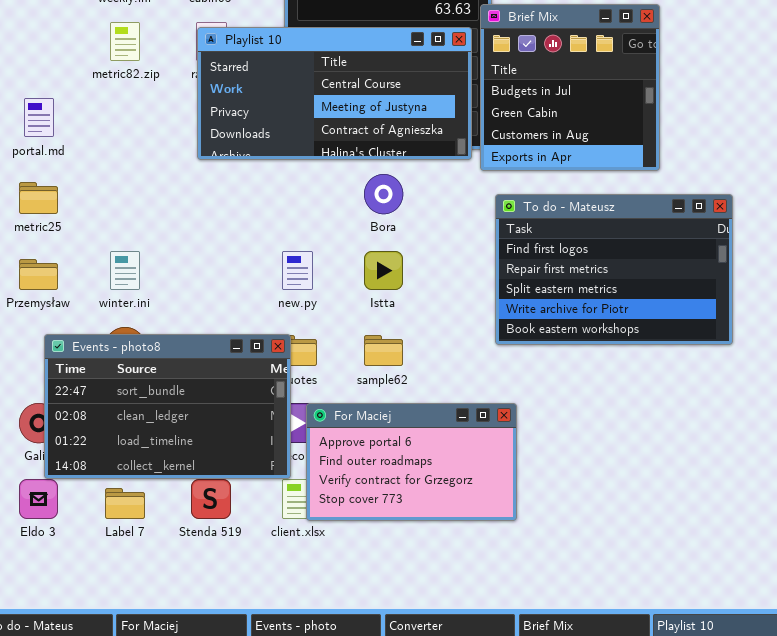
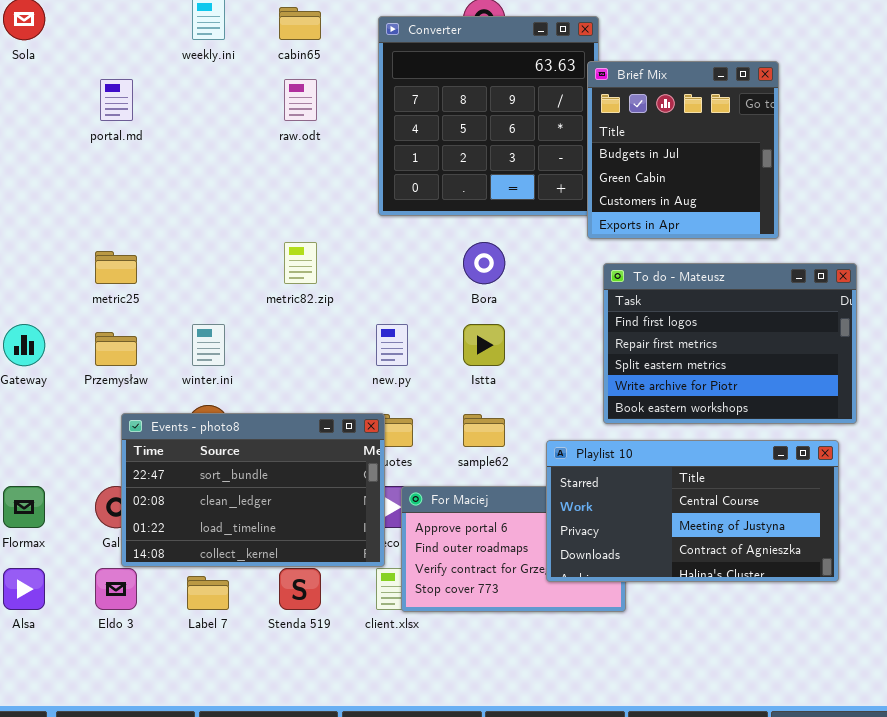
metric82.zip: [110,22,140,61] -> [284,242,317,284], moved
Playlist 10: [197,27,472,160] -> [546,440,839,582], moved
portal.md: [24,98,54,137] -> [100,79,133,121], moved

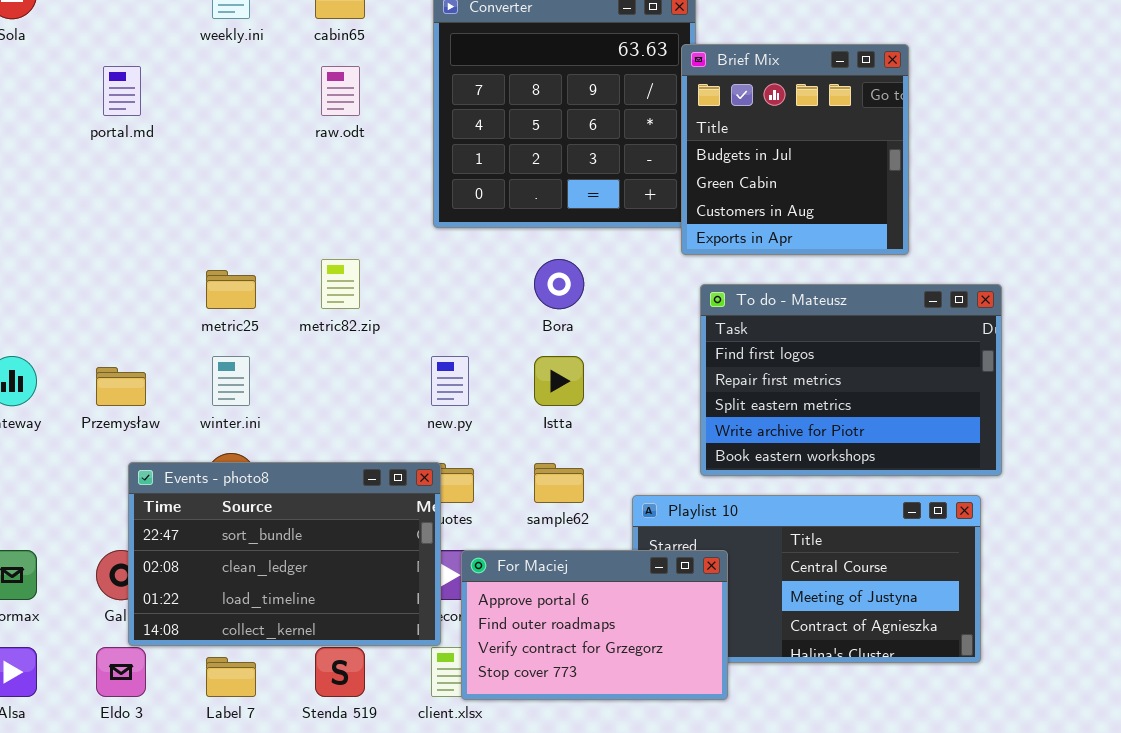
metric25: [95,251,137,284] -> [206,270,256,309], moved
For Maciej: [401,486,626,612] -> [461,550,728,700], raised

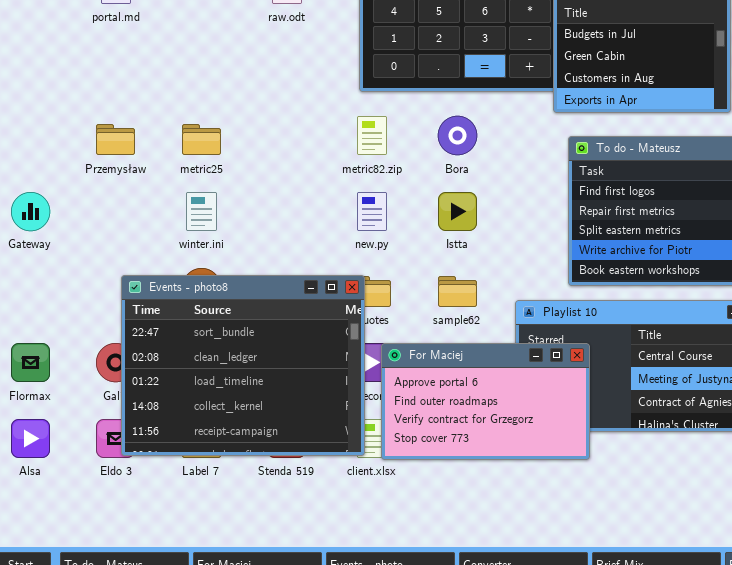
metric82.zip: [321,259,360,309] -> [357,116,387,155], moved
Przemysław: [96,367,146,406] -> [96,124,135,155], moved
Events - photo8: [128,462,441,646] -> [121,275,365,456], resized

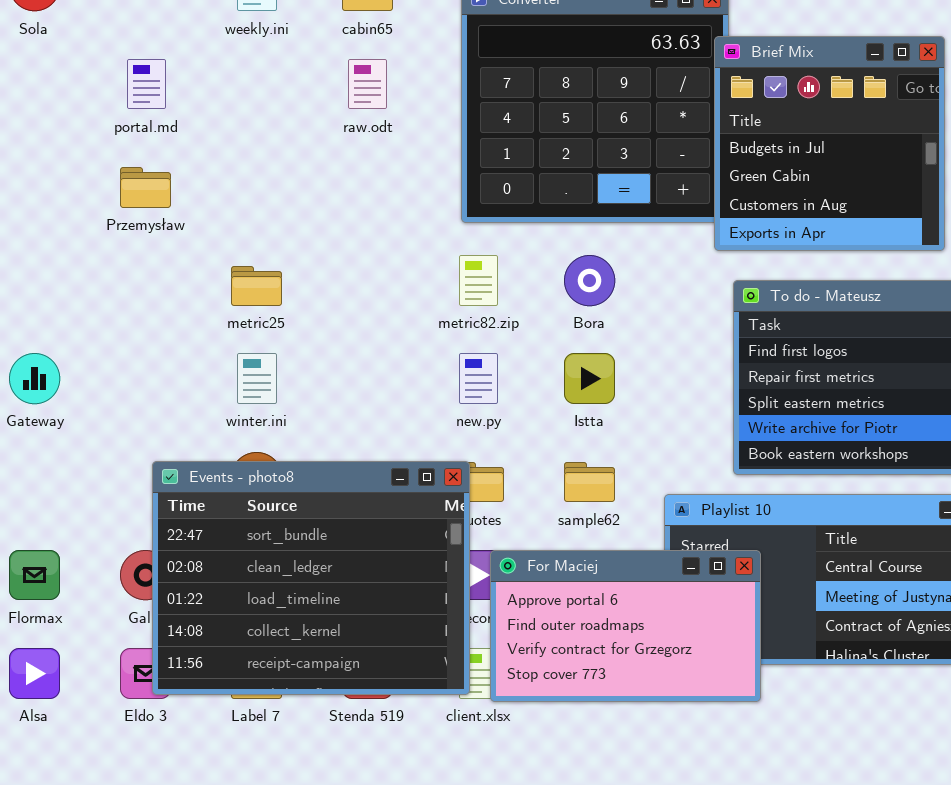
Przemysław: [96,124,135,155] -> [120,167,171,208], moved

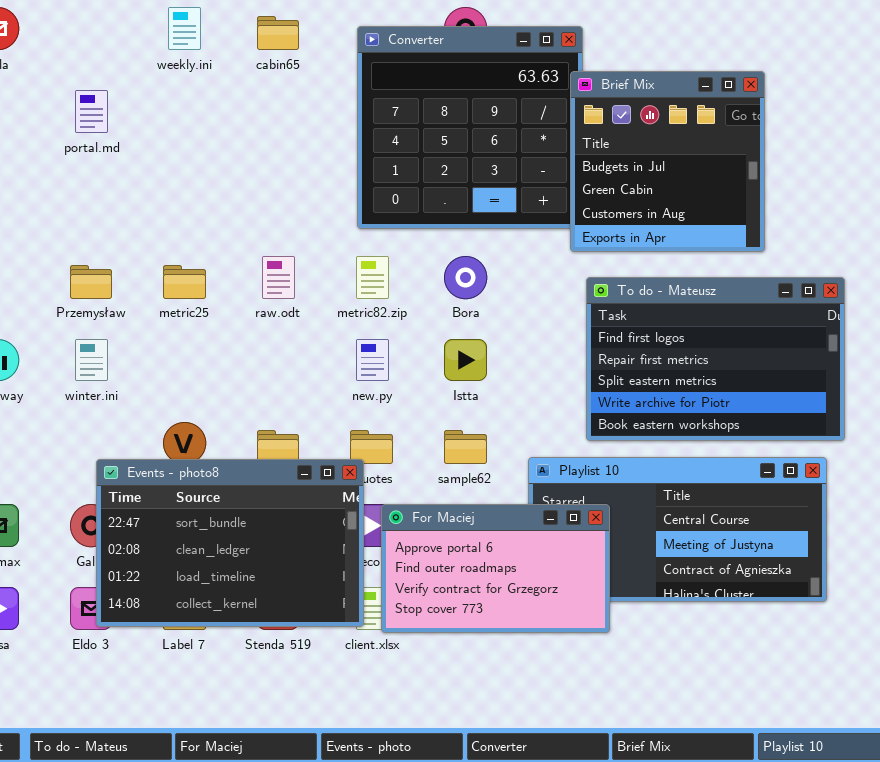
raw.odt: [348,59,387,109] -> [262,256,295,299], moved
Przemysław: [120,167,171,208] -> [70,265,112,299], moved
winter.ini: [237,353,277,404] -> [75,339,108,381], moved
Events - photo8: [152,461,470,695] -> [96,459,364,627], resized

